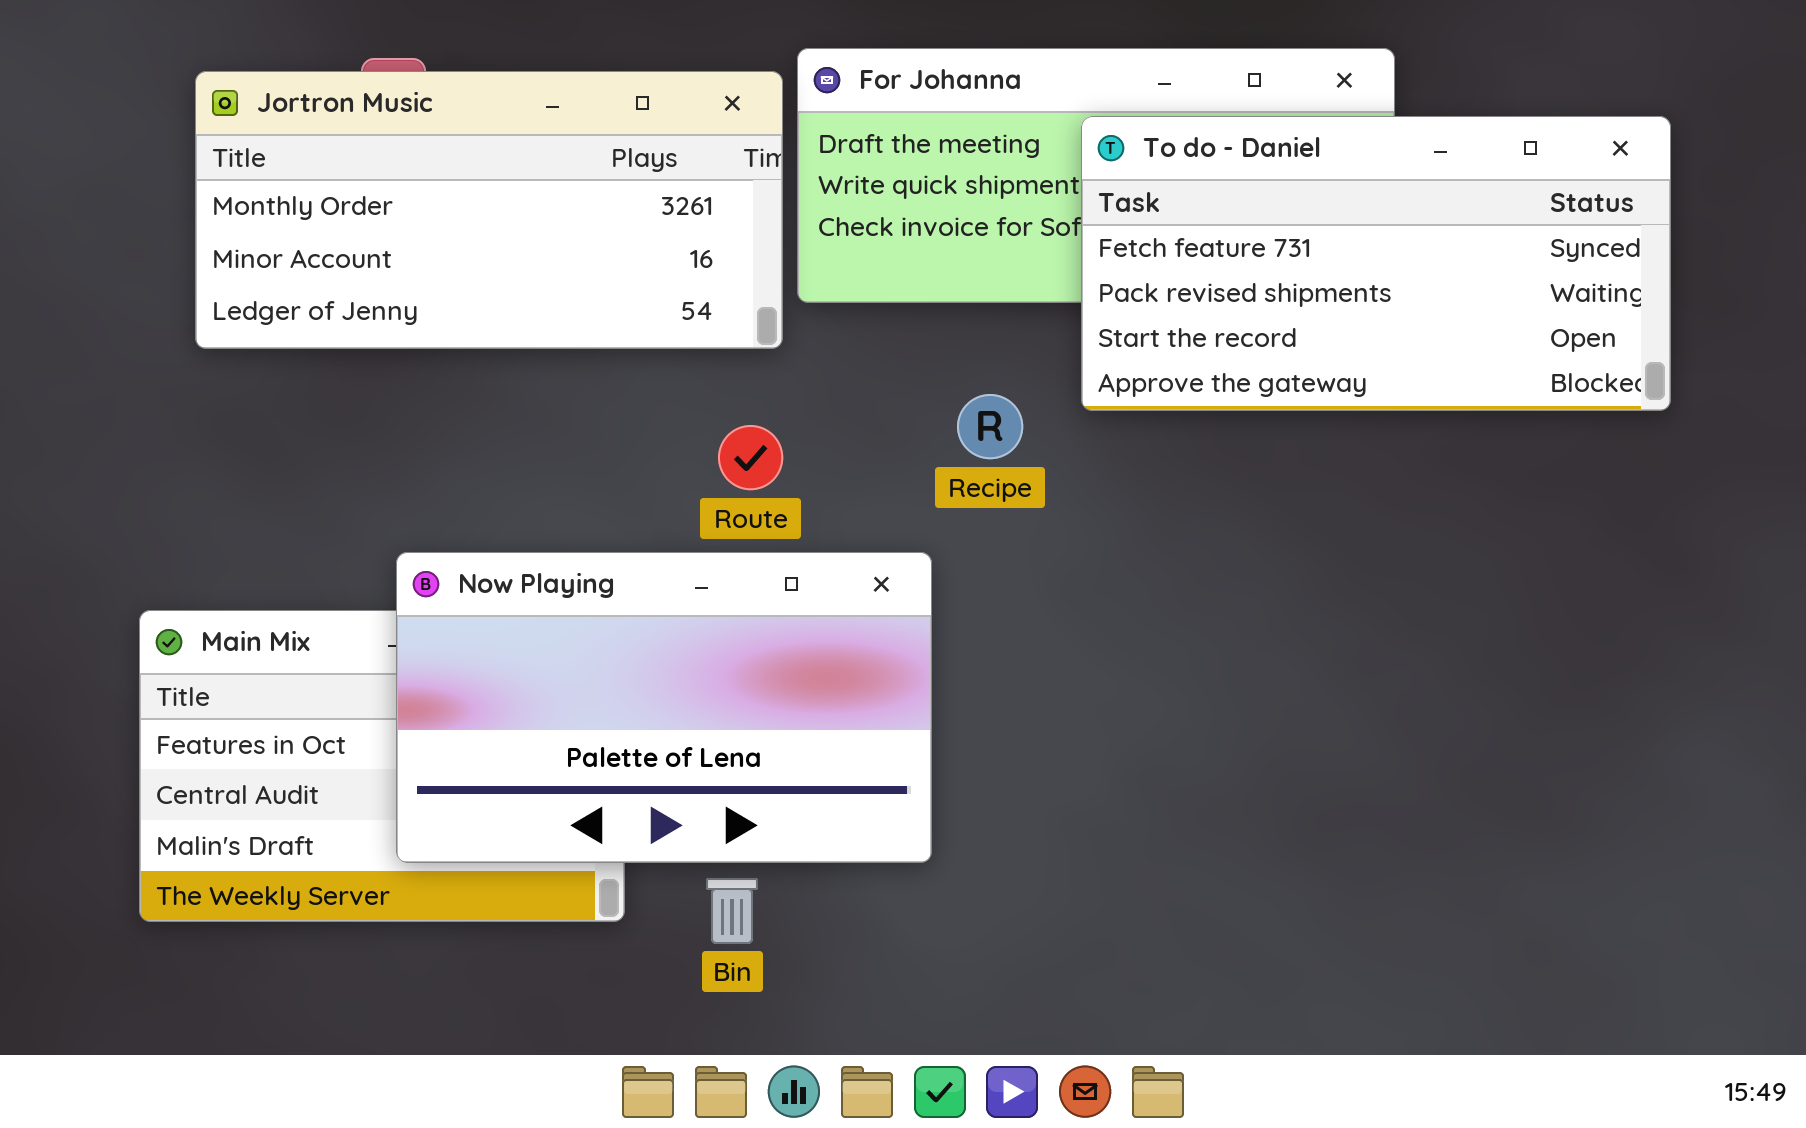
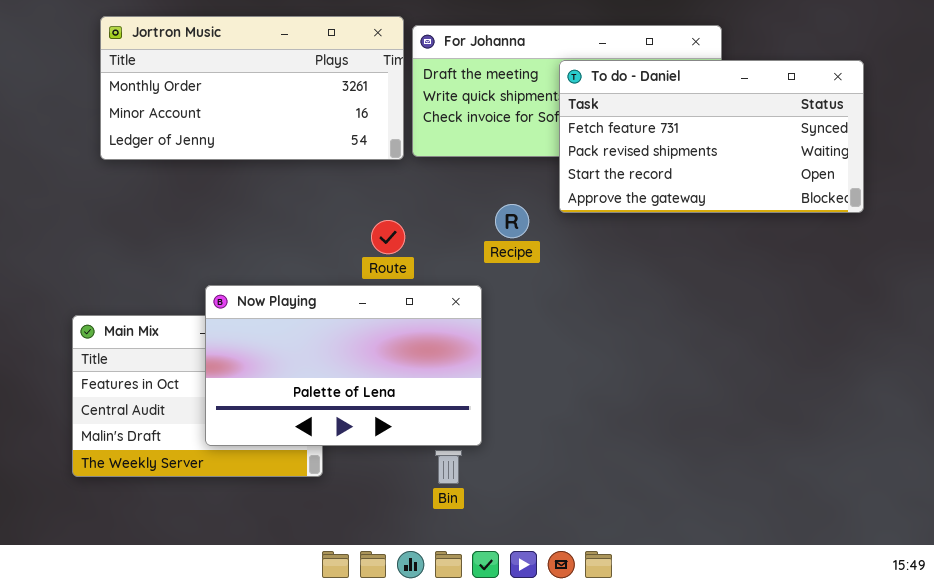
Jortron Music: [195,71,783,349] -> [100,16,404,160], moved
Bin: [706,878,758,944] -> [435,450,462,484], moved

